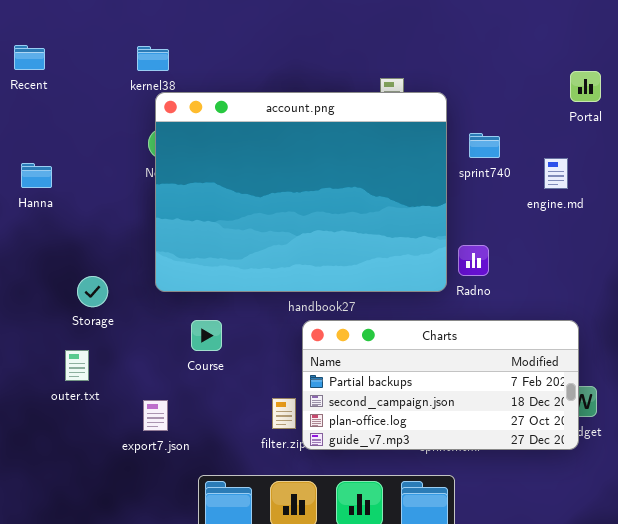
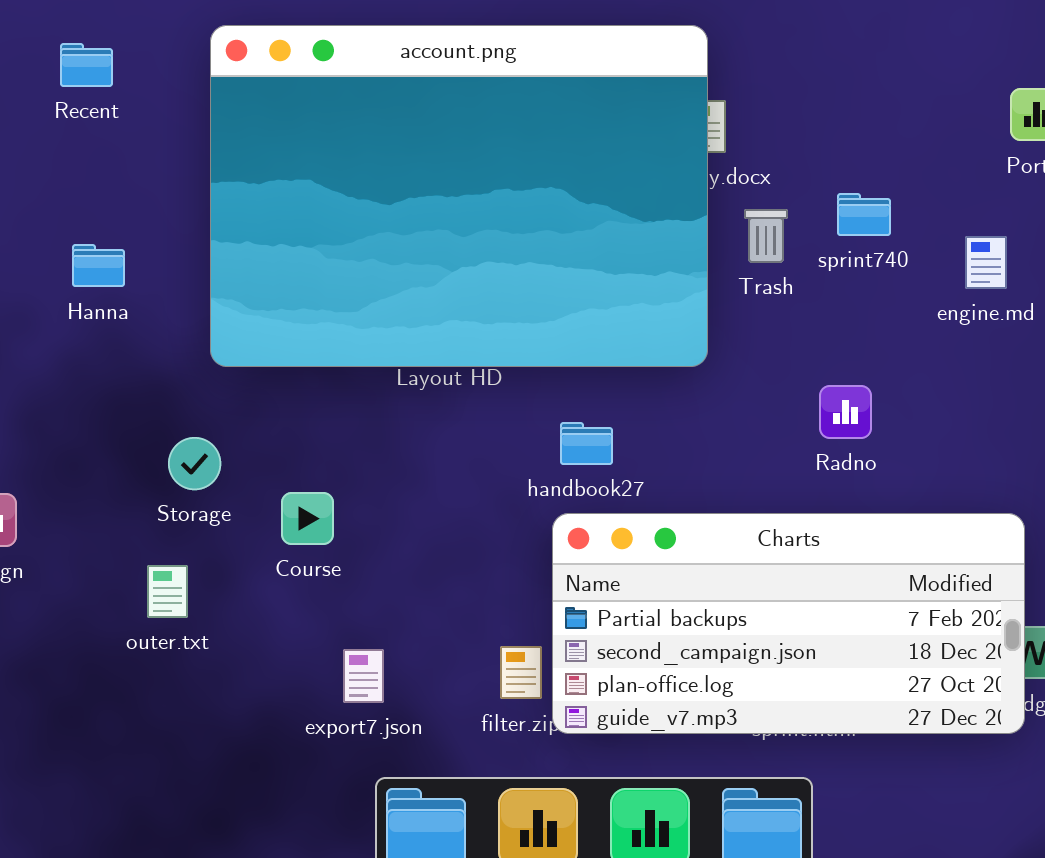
account.png: [155,92,447,292] -> [210,25,708,367], moved
Course: [191,320,222,351] -> [281,492,334,545], moved
export7.json: [143,400,168,431] -> [343,649,384,703], moved

